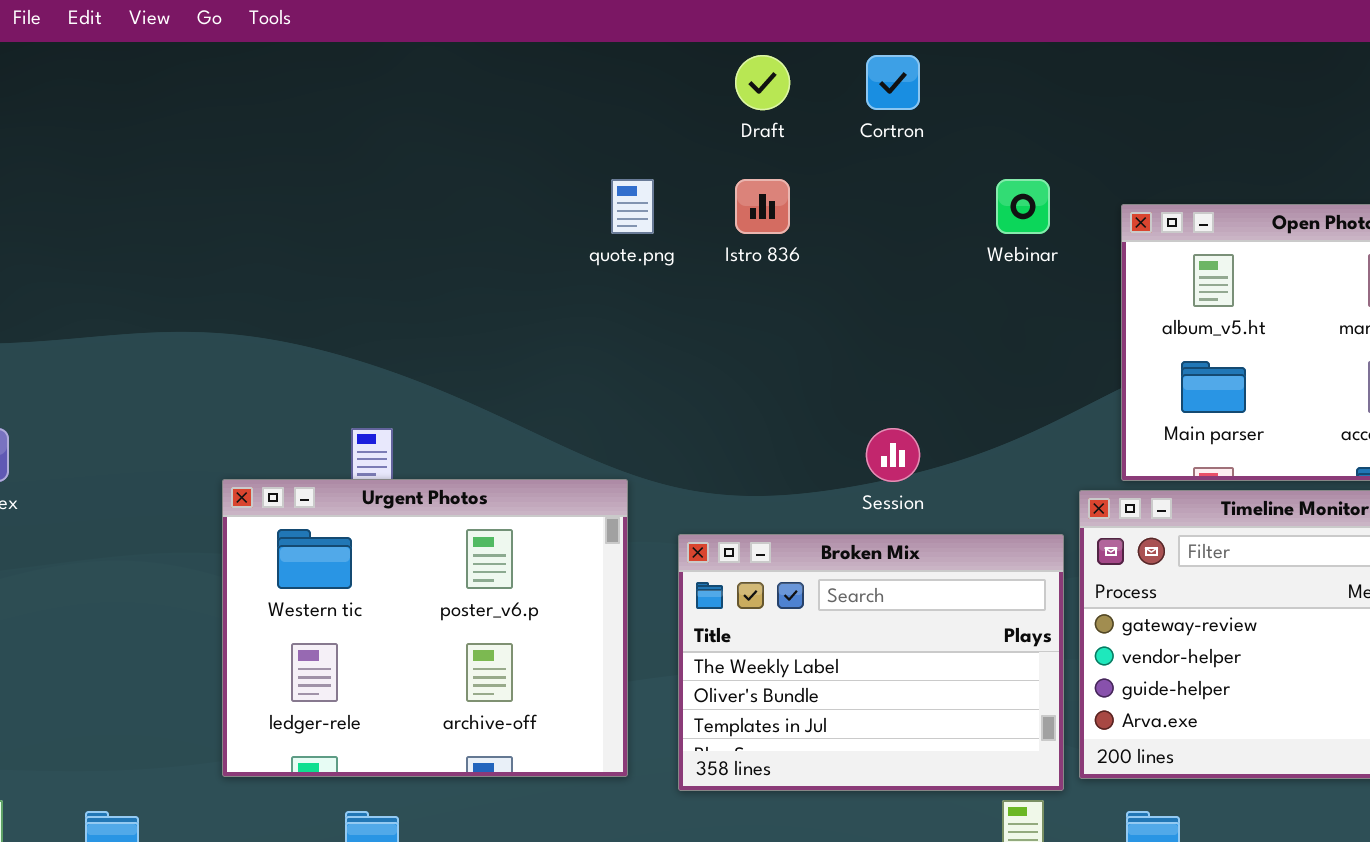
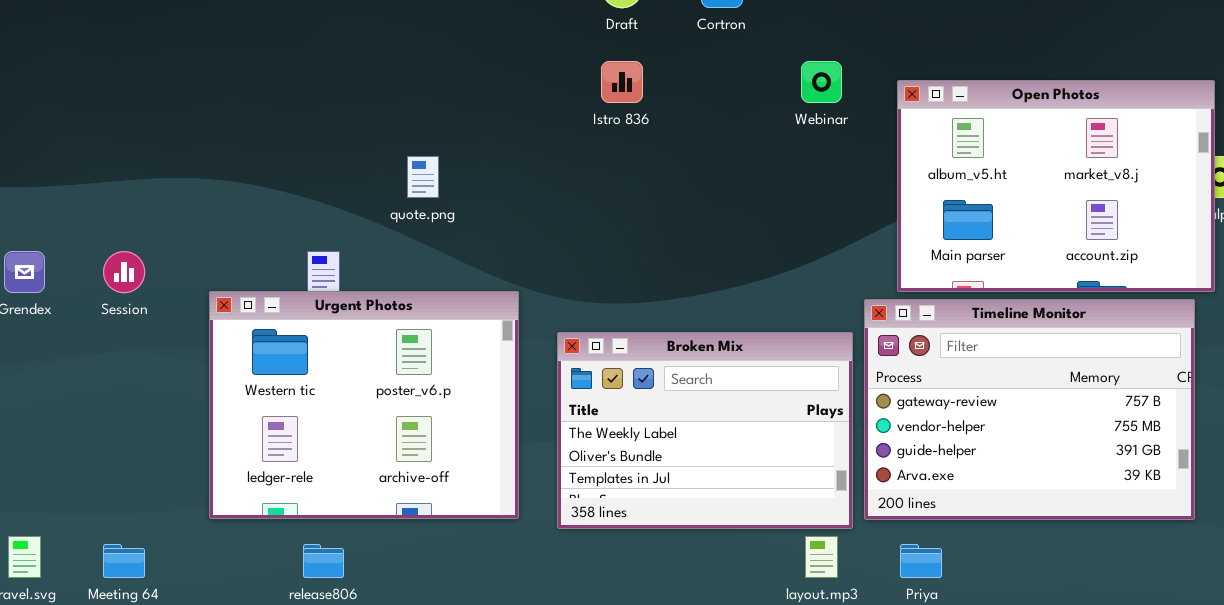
quote.png: [611,179,654,234] -> [407,156,439,198], moved
Session: [866,428,920,482] -> [103,251,145,293], moved

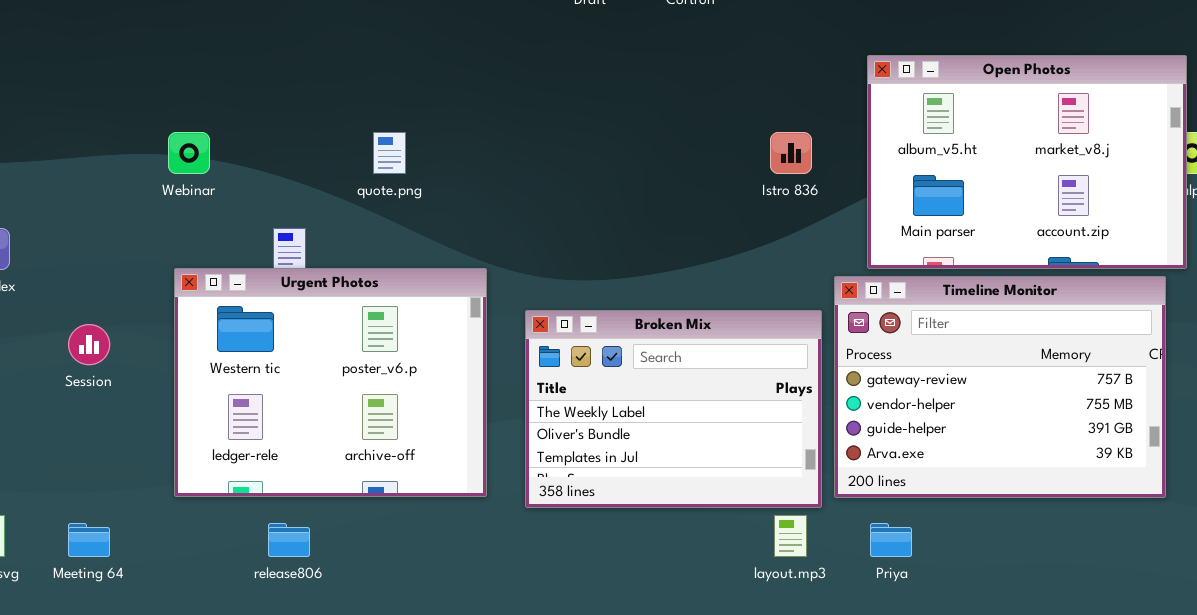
Istro 836: [601,61,643,103] -> [770,132,812,174], moved
Webinar: [801,61,842,103] -> [168,132,210,174], moved
Session: [103,251,145,293] -> [68,324,110,365], moved

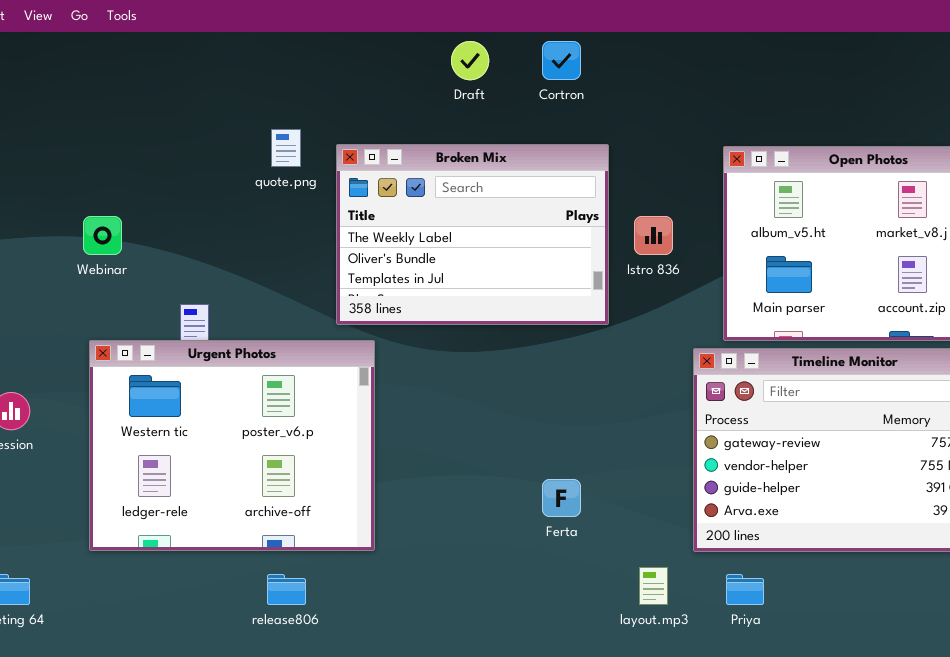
quote.png: [373,132,406,174] -> [271,129,301,167], moved
Broken Mix: [525,310,822,508] -> [336,144,609,325], moved
release806: [268,523,310,557] -> [267,574,306,605], moved

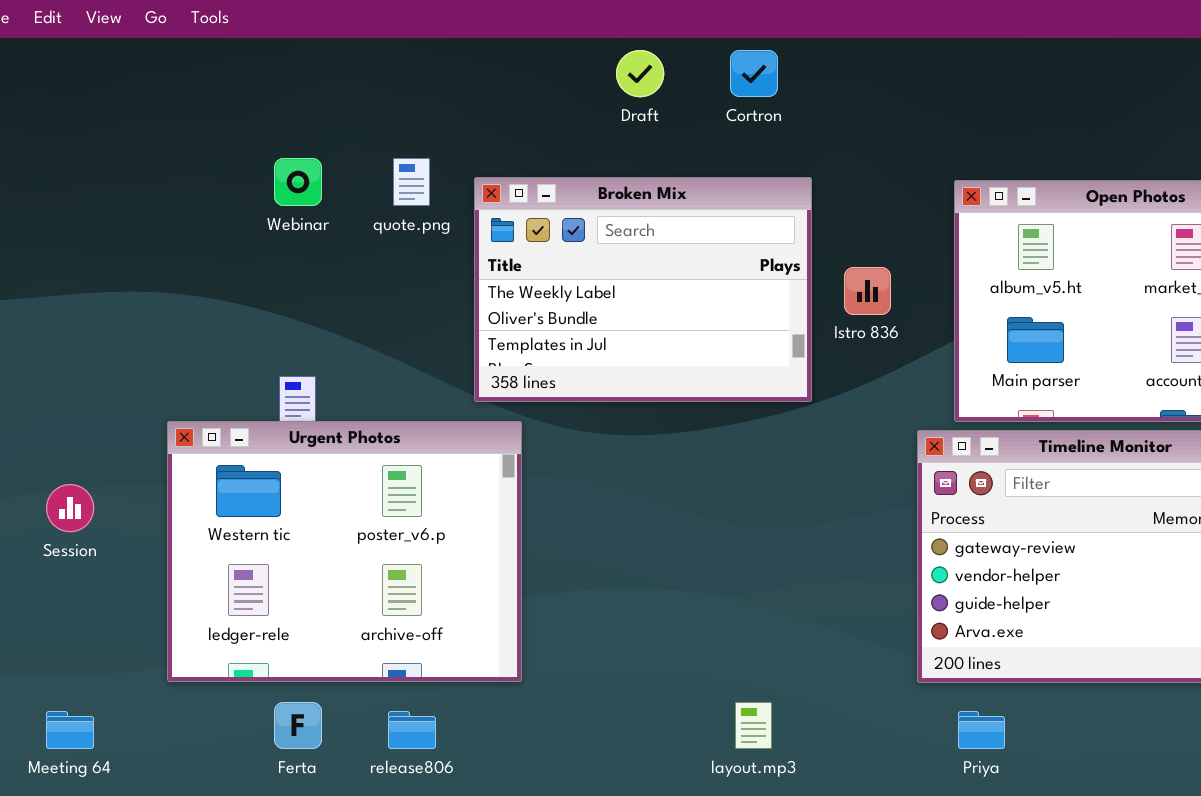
Webinar: [83,216,122,255] -> [274,158,322,206], moved
Ferta: [542,479,581,517] -> [274,702,322,749], moved
layout.mp3: [639,567,668,605] -> [735,702,772,749], moved

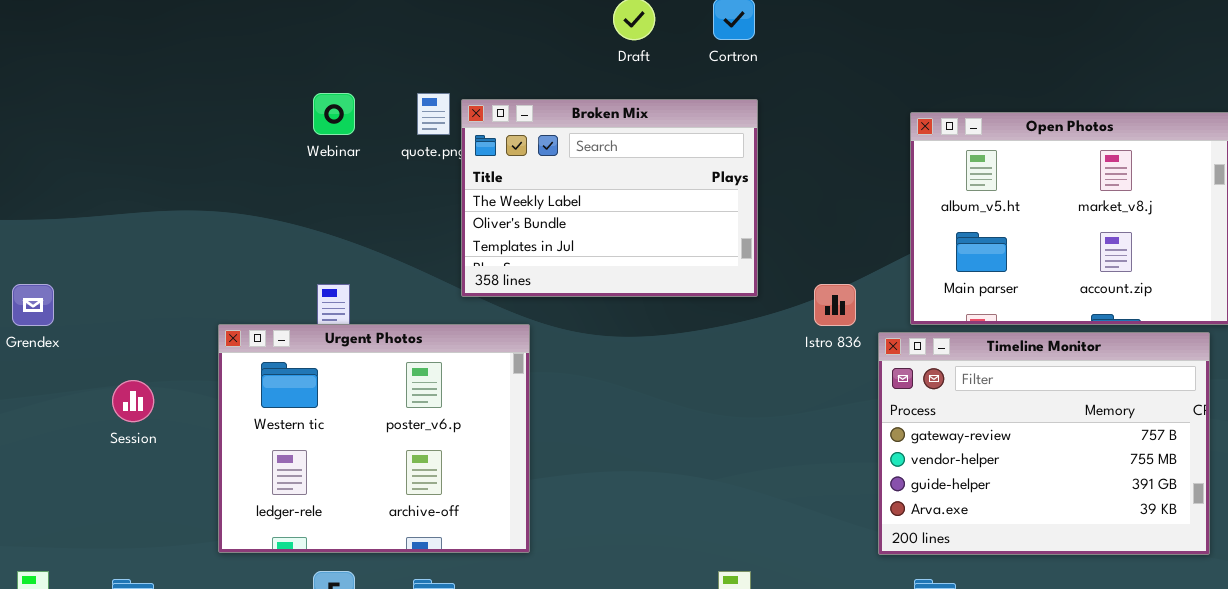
Broken Mix: [474,177,812,402] -> [461,99,758,297], moved
Istro 836: [844,267,891,315] -> [814,284,856,326], moved

